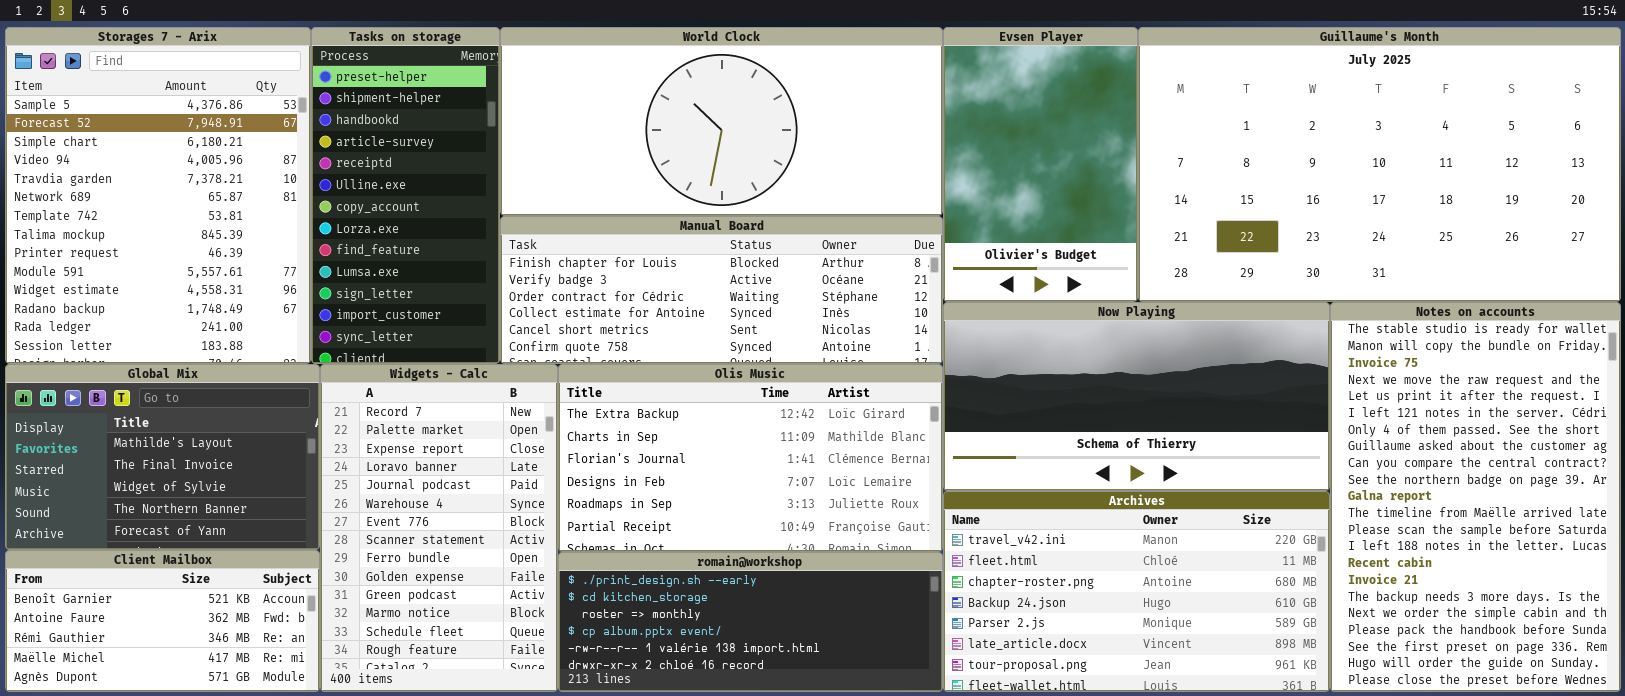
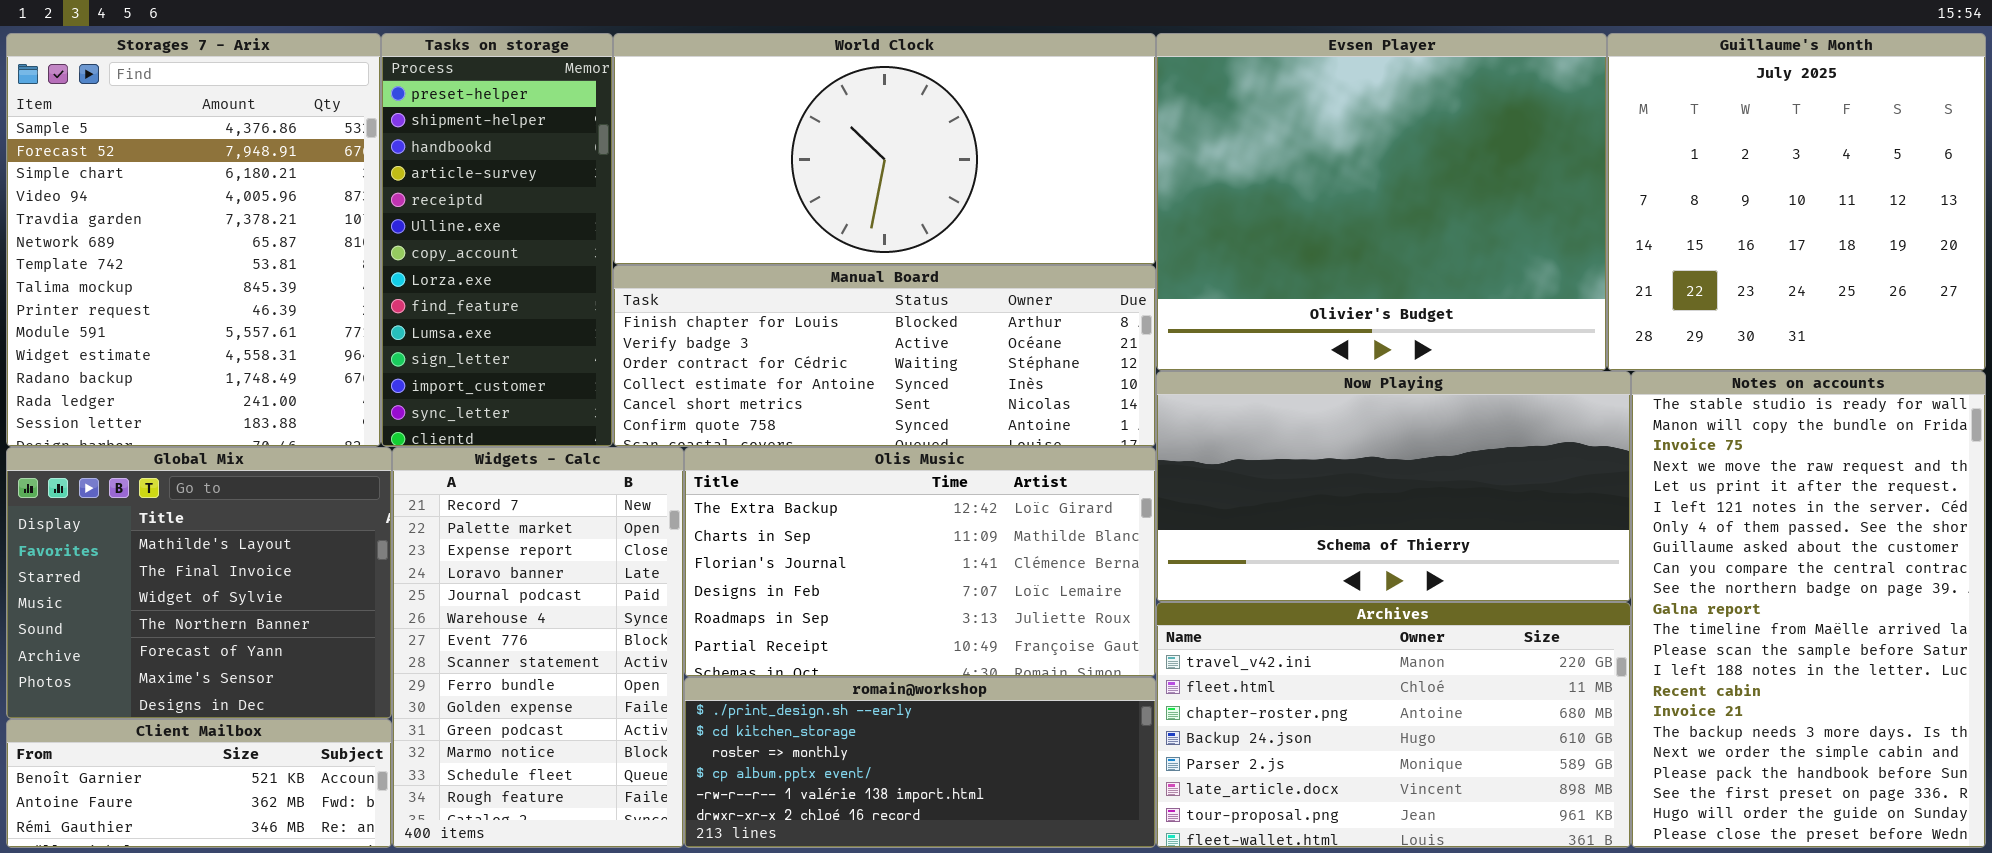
Evsen Player: [943,27,1138,302] -> [1156,33,1607,371], resized
Guillaume's Month: [1138,27,1621,302] -> [1607,33,1986,371], resized
Global Mix: [5,364,320,550] -> [6,447,392,719], resized
Client Mailbox: [5,550,320,692] -> [6,719,392,848], resized

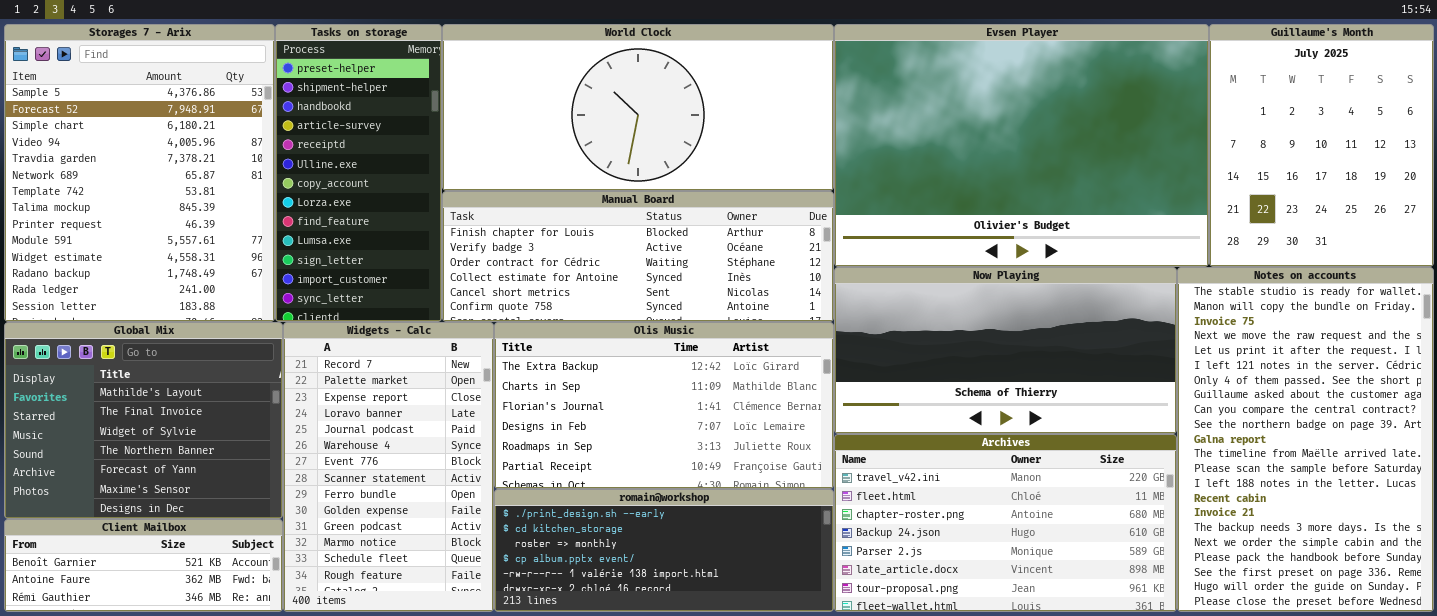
Evsen Player: [1156,33,1607,371] -> [834,24,1209,267], resized
Guillaume's Month: [1607,33,1986,371] -> [1209,24,1434,267], resized

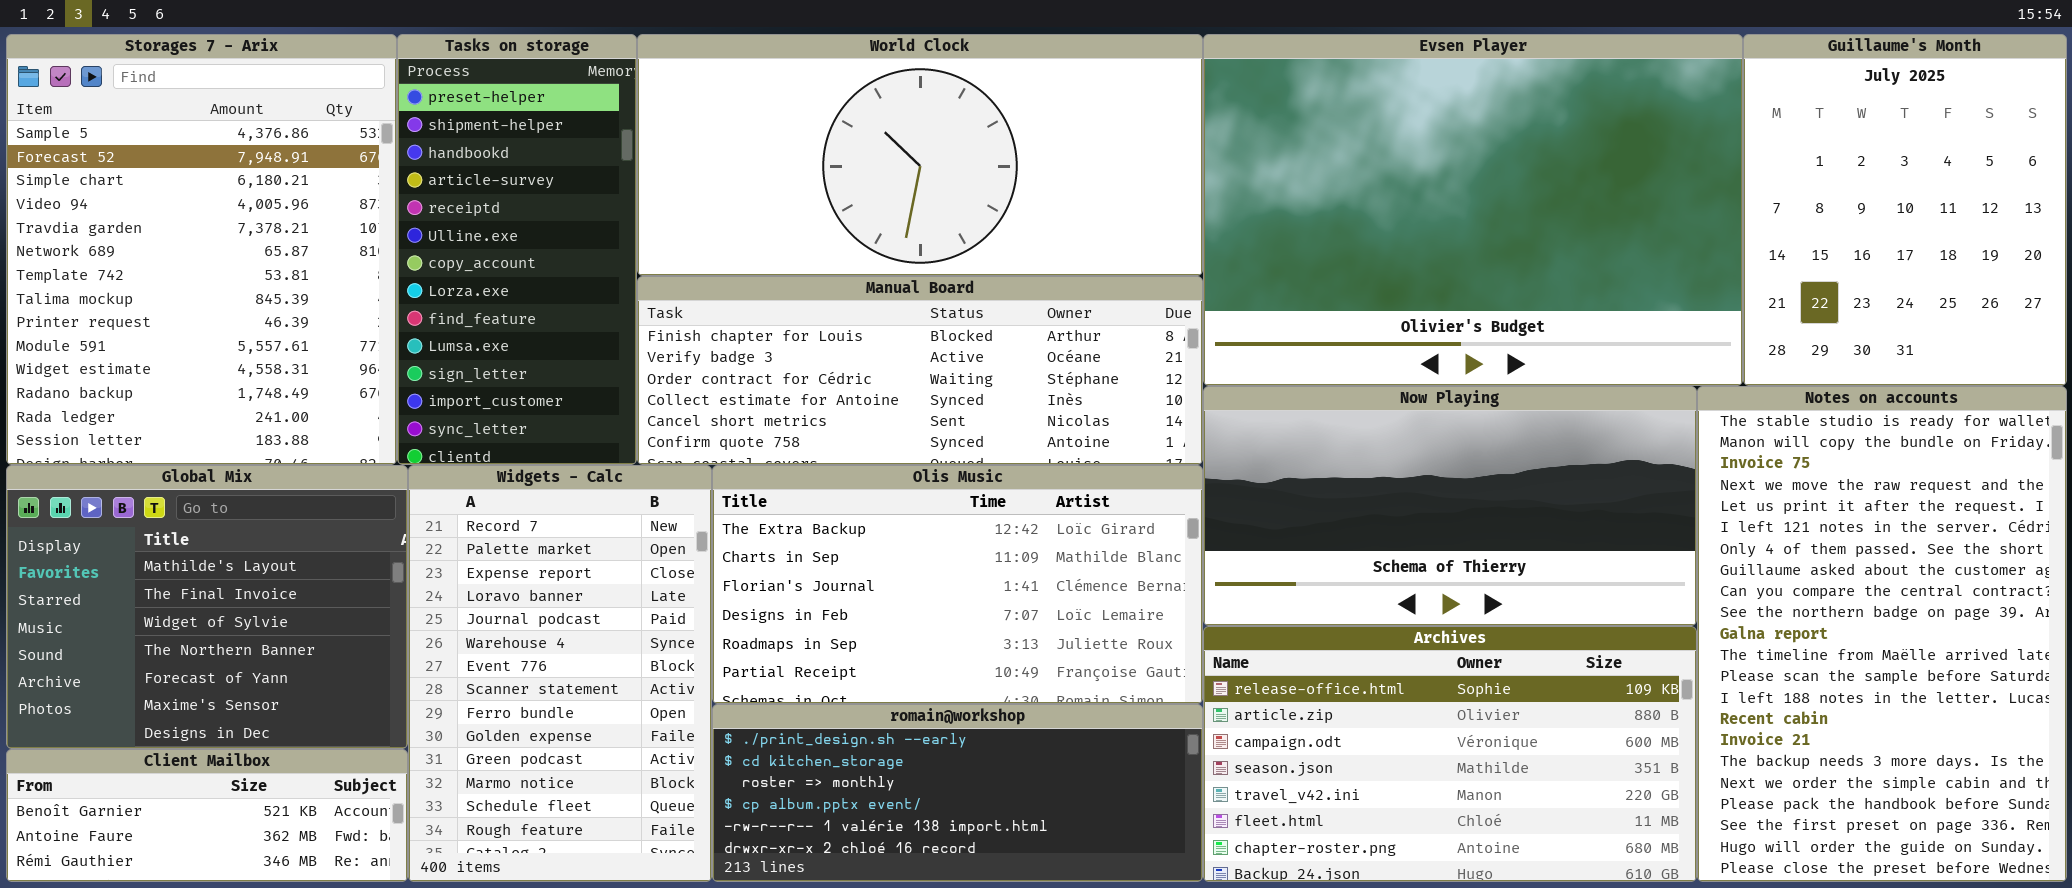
Archives: [834,434,1177,612] -> [1203,626,1697,882], scrolled up 4 rows

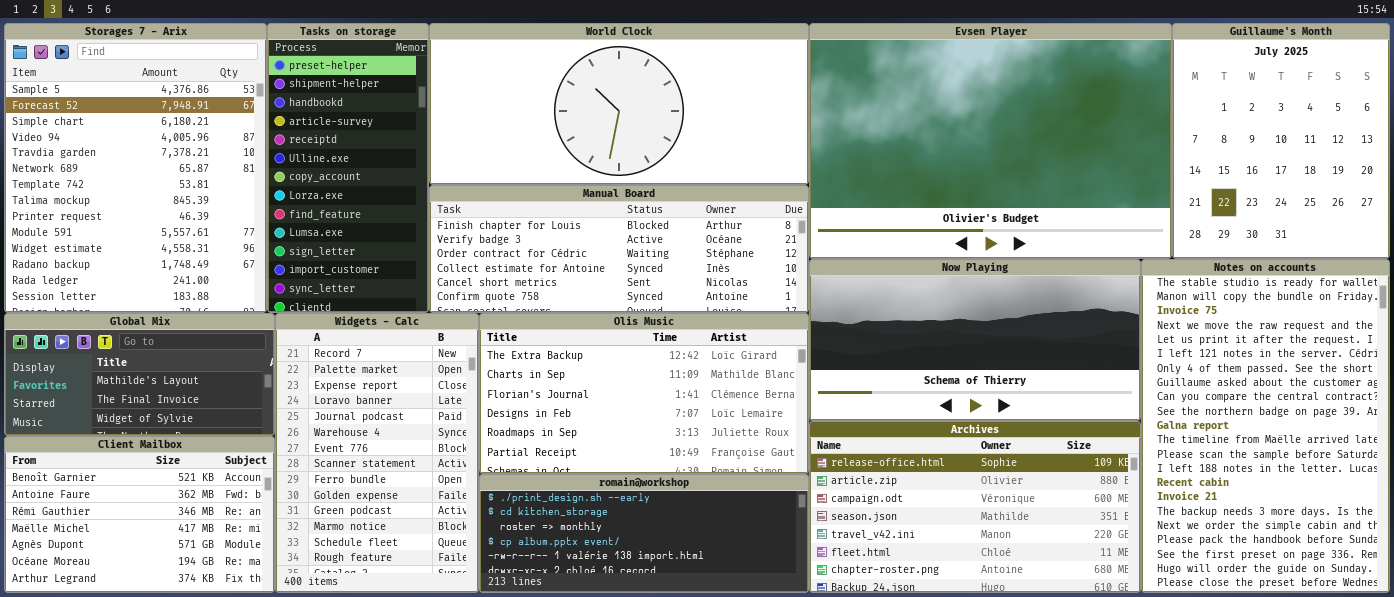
Global Mix: [6,465,408,749] -> [4,313,275,436], resized
Client Mailbox: [6,749,408,882] -> [4,436,275,593], resized

